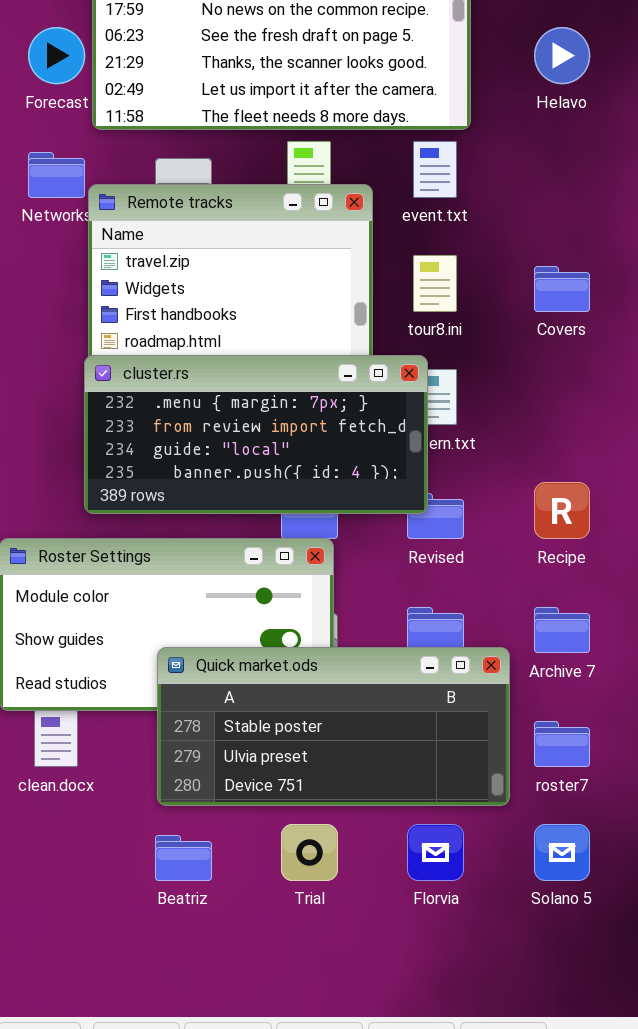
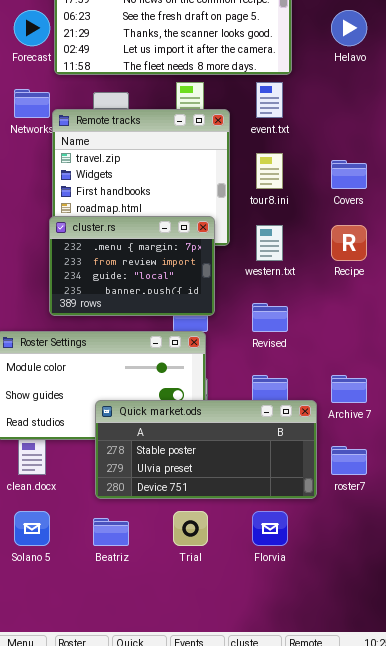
cluster.rs: [84,355,428,514] -> [49,216,215,316], resized
Recipe: [534,482,590,539] -> [331,225,367,261], moved
Solano 5: [534,824,590,881] -> [14,511,50,546], moved

